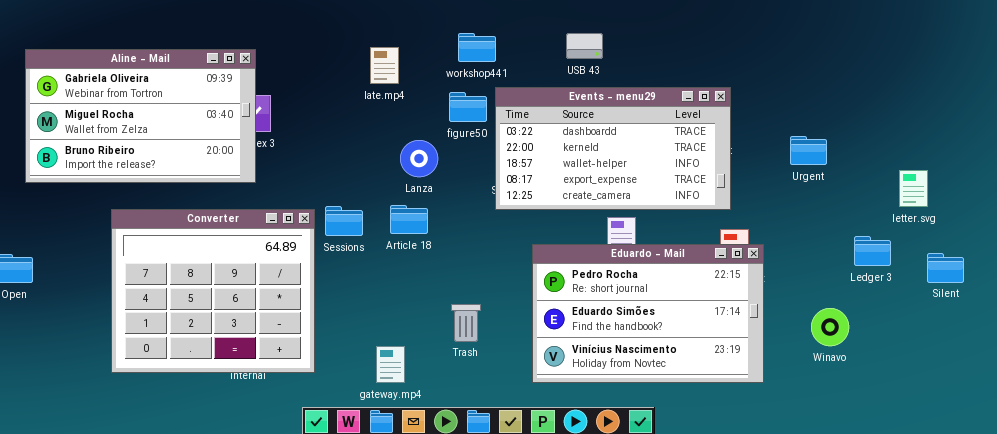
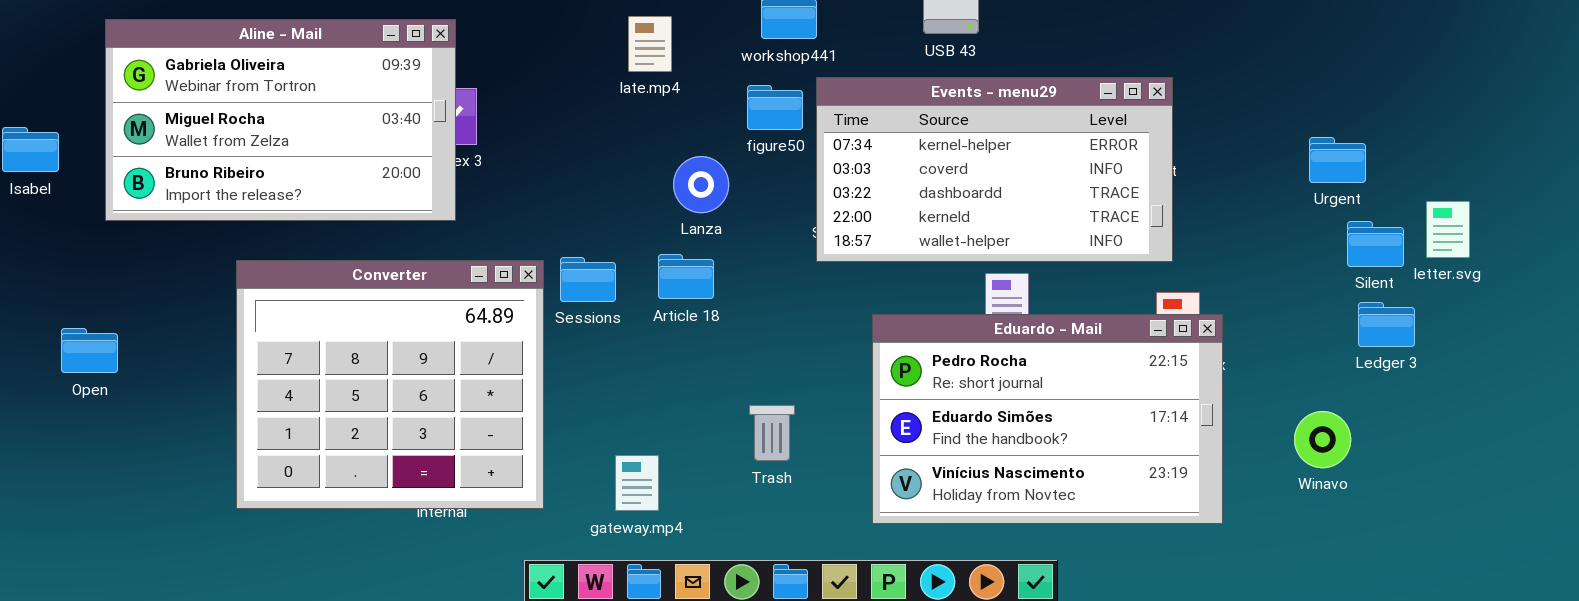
Events - menu29: [495,87,731,210] -> [816,77,1173,262], scrolled up 2 rows
Urgent: [790,136,827,165] -> [1309,137,1366,183], moved
Silent: [927,253,964,283] -> [1347,221,1404,267], moved
gateway.mp4: [376,346,405,383] -> [615,455,659,511], moved

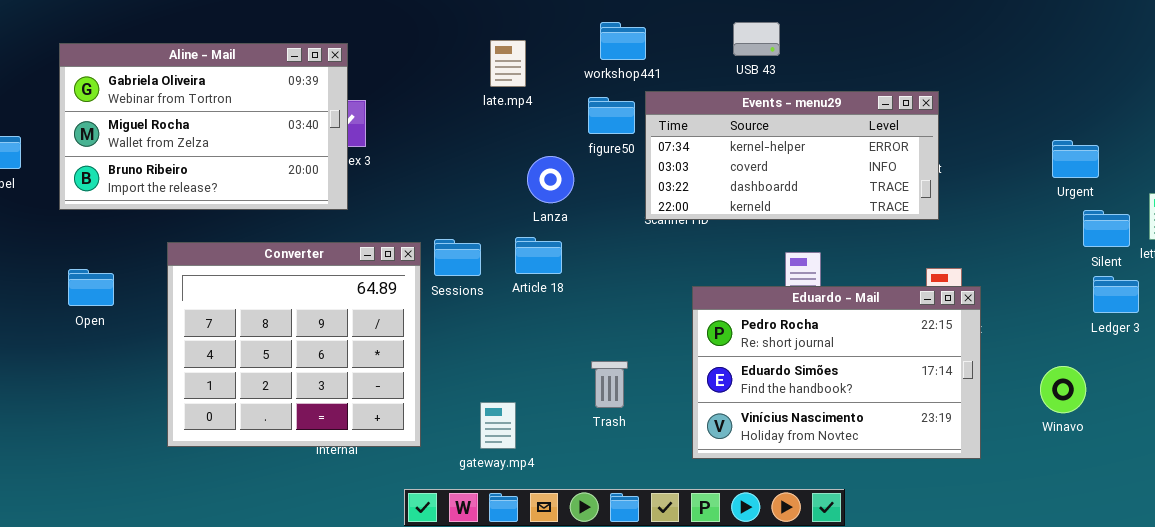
Events - menu29: [816,77,1173,262] -> [645,91,939,220], resized
Open: [61,328,118,373] -> [68,269,114,306], moved

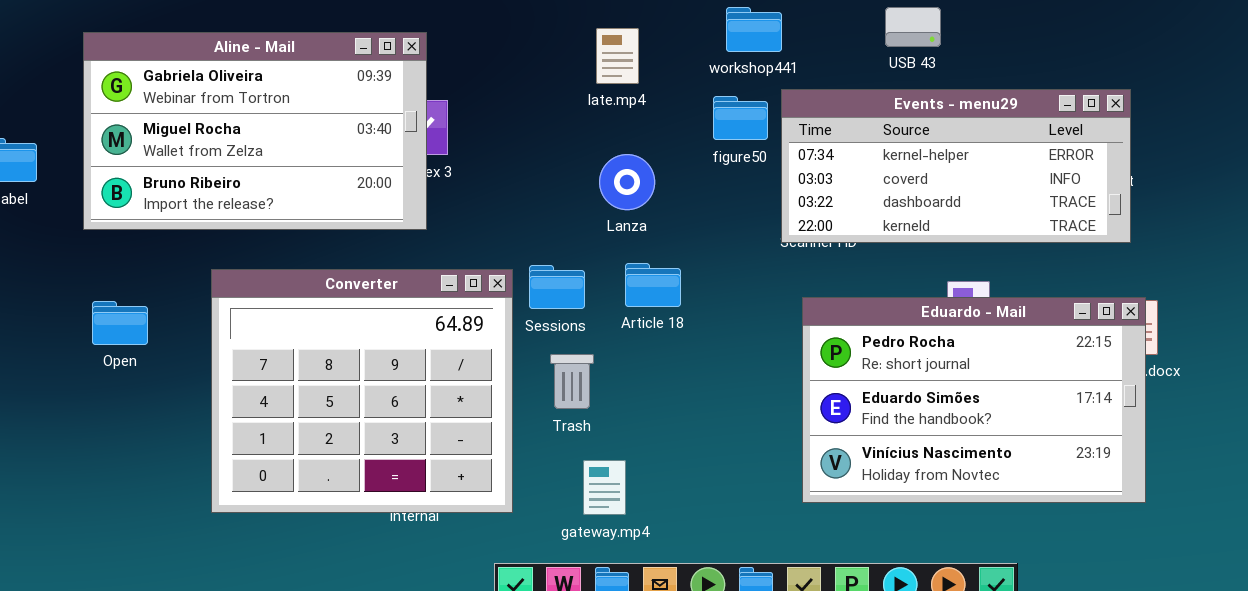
Lanza: [527,156,574,203] -> [599,154,655,210], moved
Eduardo - Mail: [692,286,981,459] -> [802,297,1146,503], moved
Trash: [591,361,628,408] -> [550,354,594,409], moved

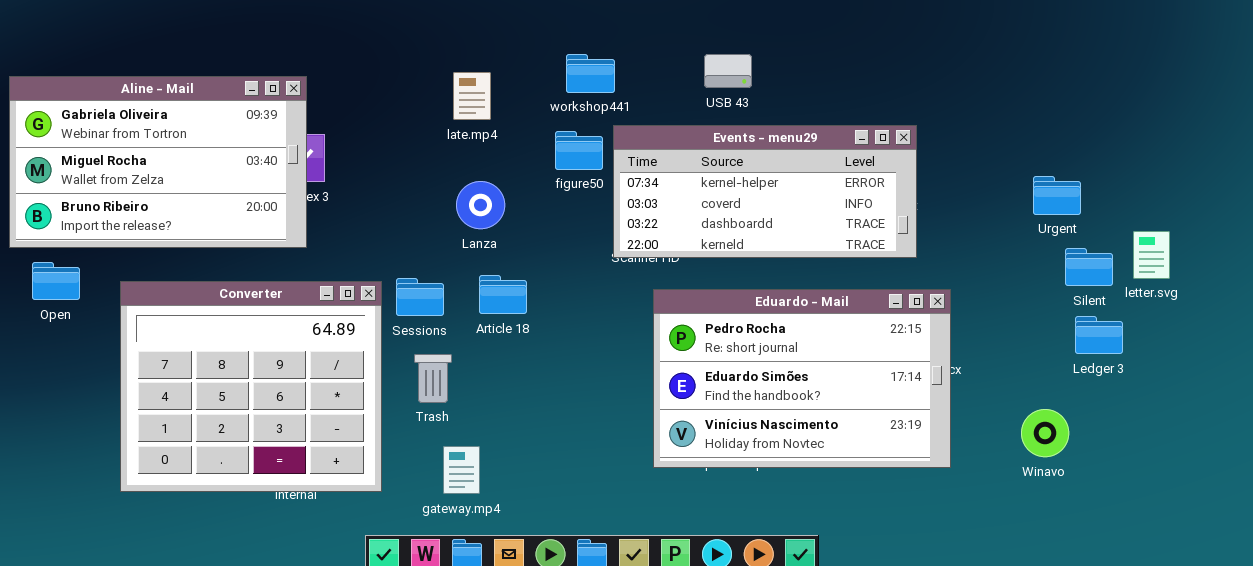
Eduardo - Mail: [802,297,1146,503] -> [653,289,951,468], moved
Open: [92,301,148,345] -> [32,262,80,300], moved

